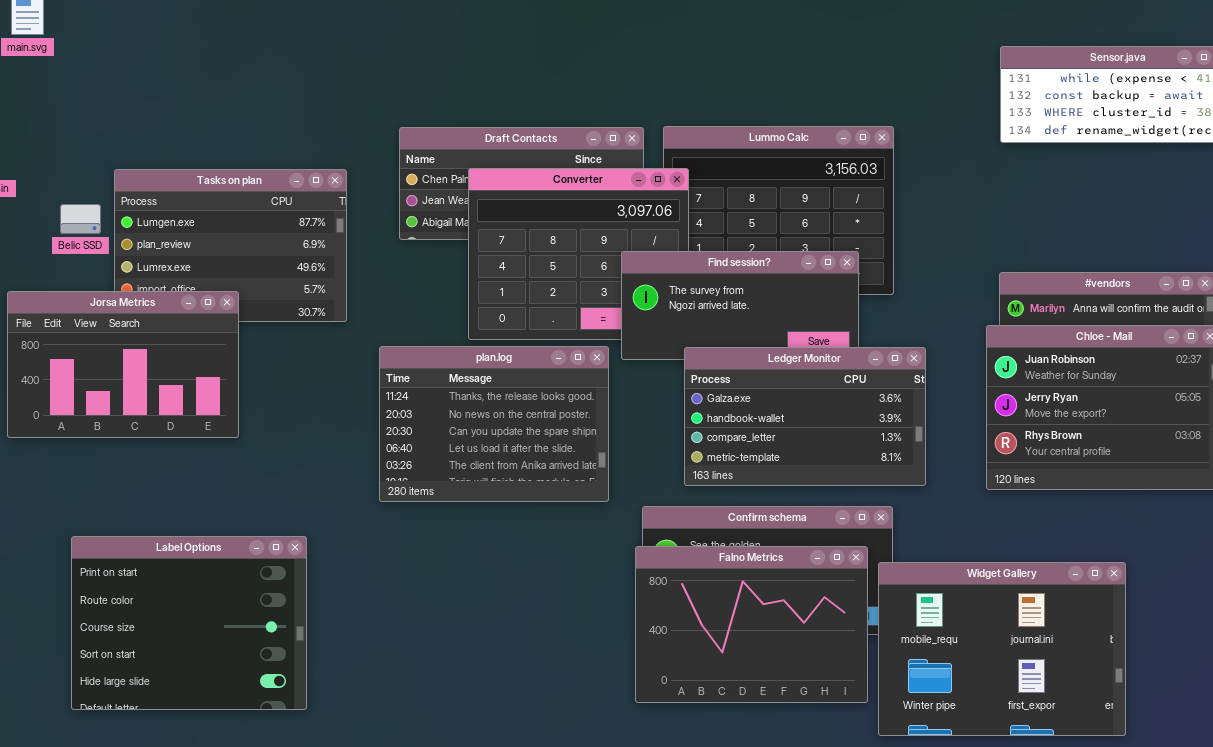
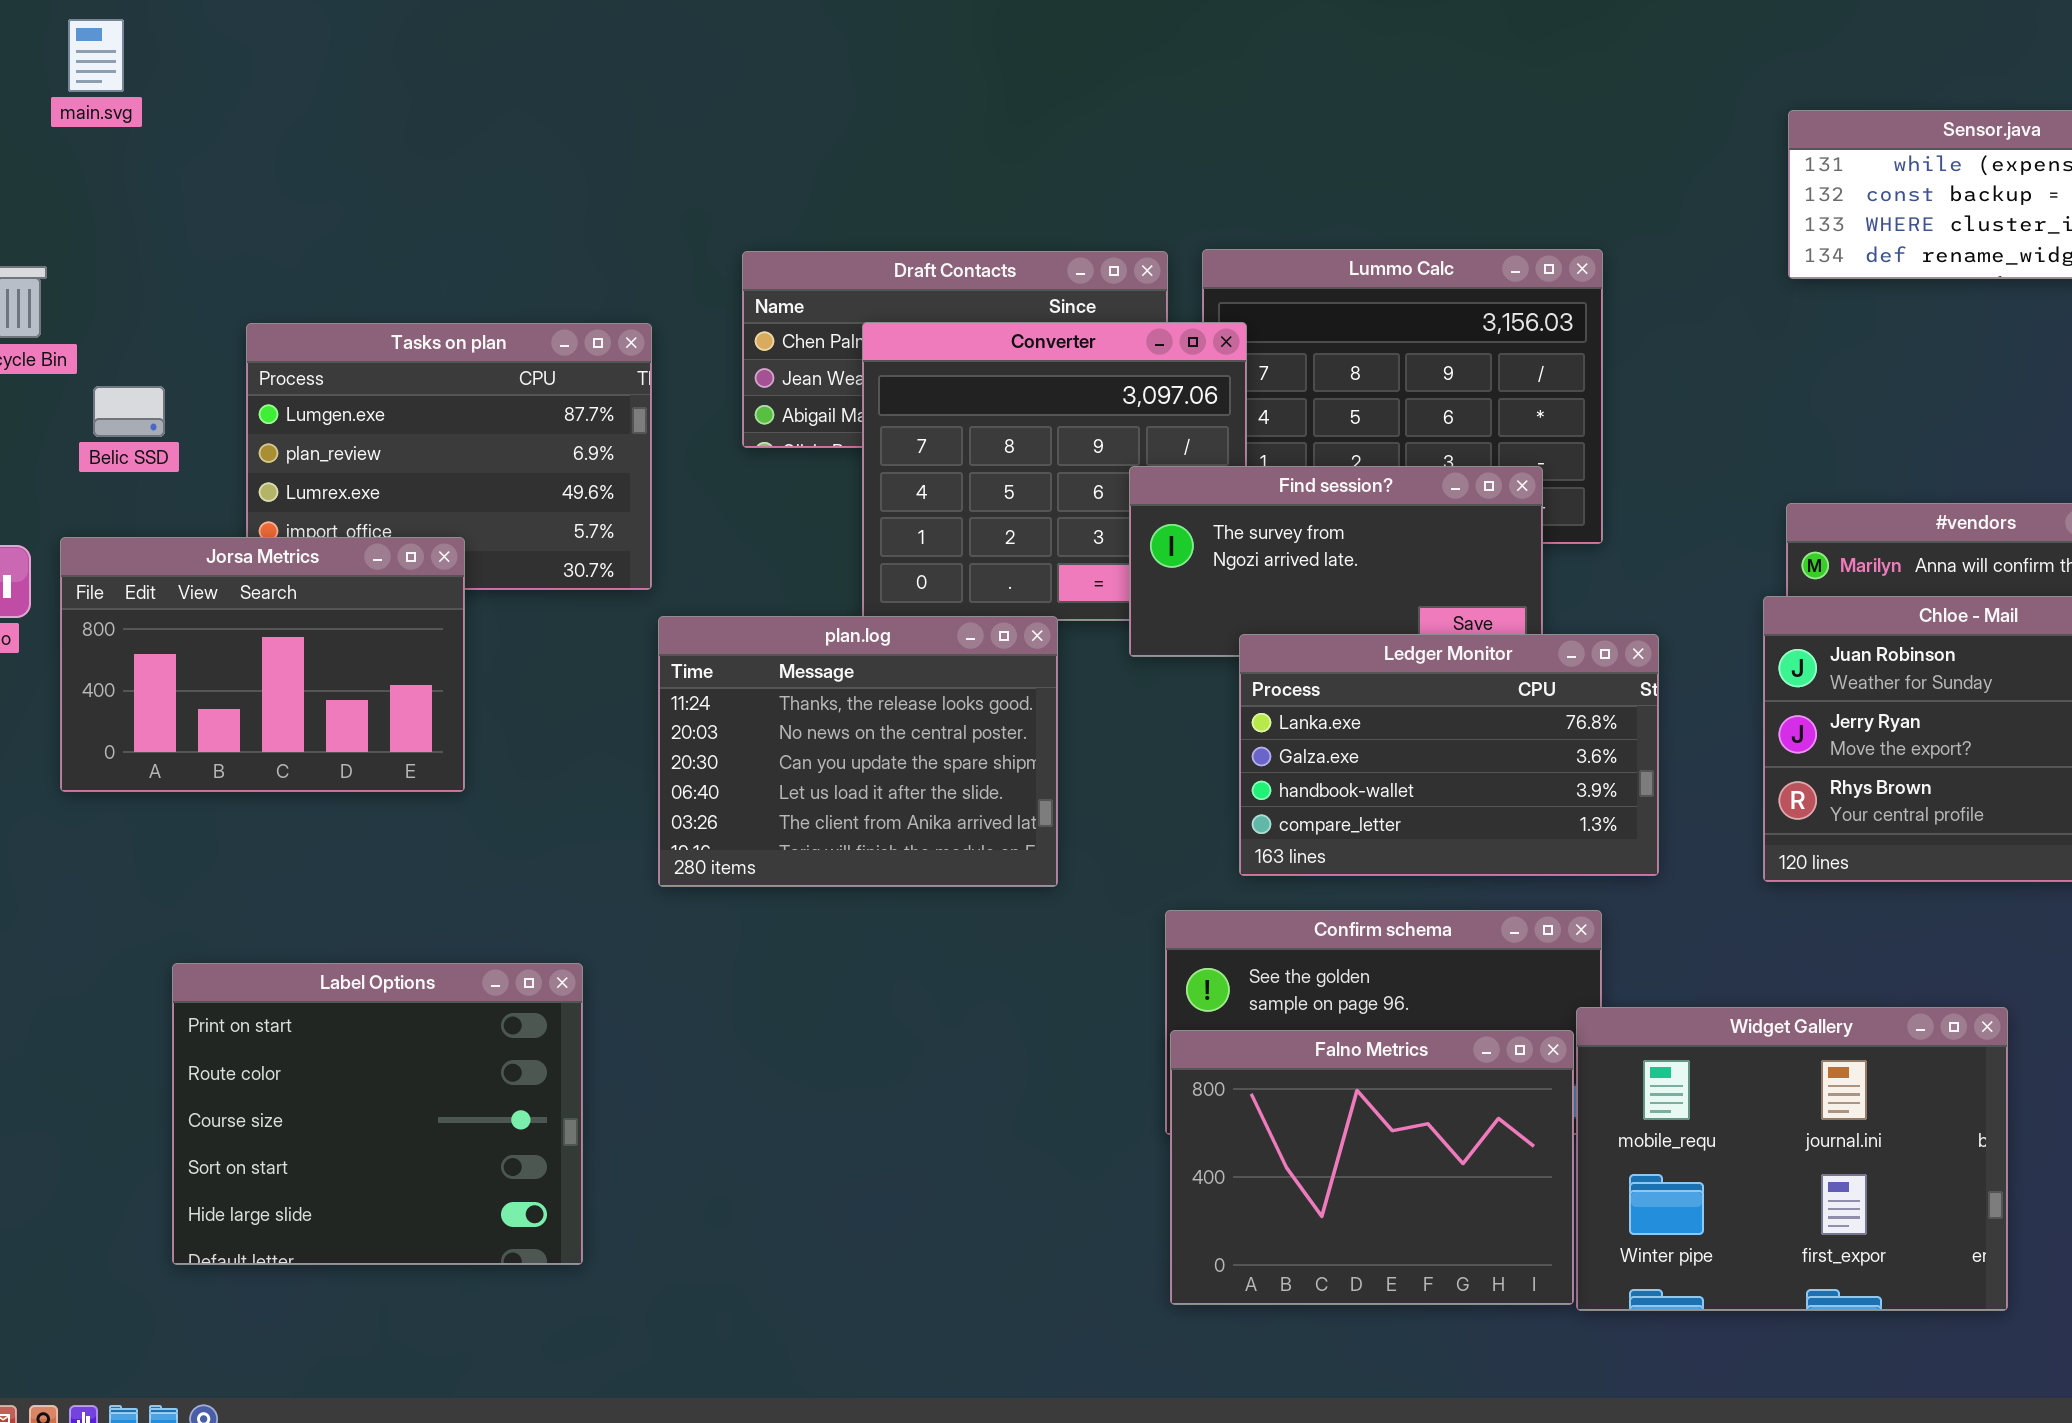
Belic SSD: [60,204,101,234] -> [93,386,165,437], moved
plan.log: [379,346,609,502] -> [658,616,1058,887], moved
Ledger Monitor: [684,347,926,486] -> [1239,634,1659,876], scrolled up 1 row
Falno Metrics: [635,546,868,703] -> [1170,1030,1574,1305], moved

